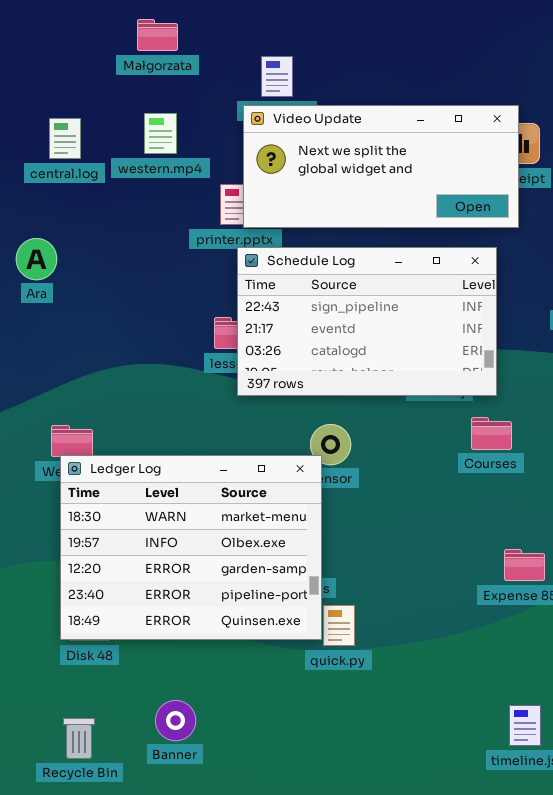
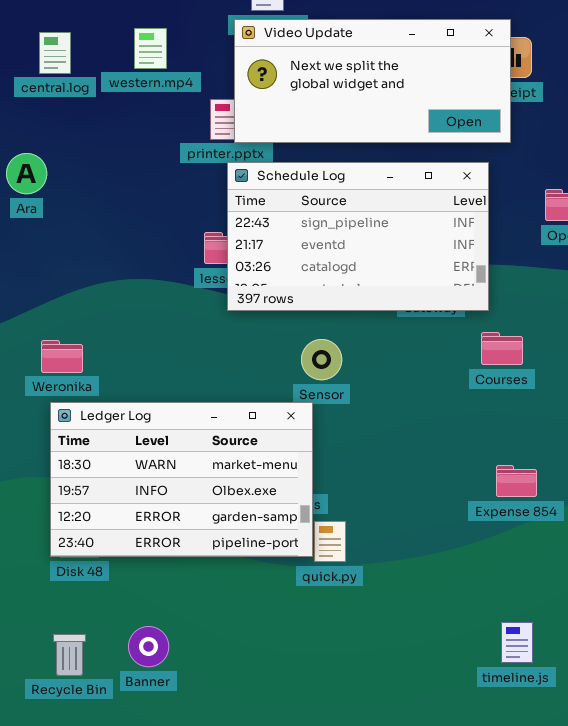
Courses: [471,417,512,450] -> [481,332,523,365], moved
Ledger Log: [60,455,322,640] -> [50,402,313,557], resized
Banner: [155,700,196,741] -> [128,626,169,667], moved

